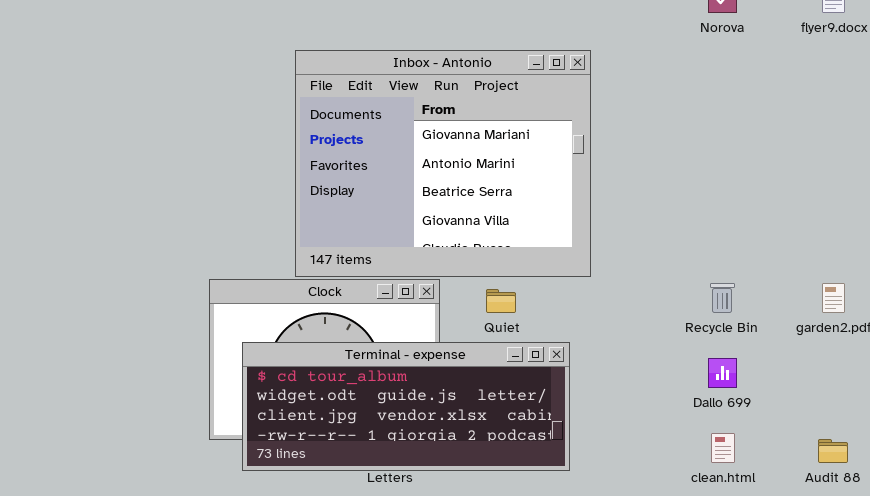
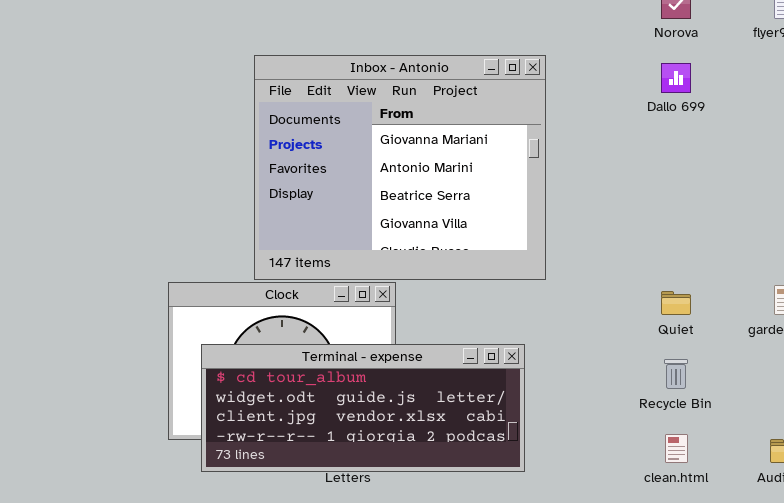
Recycle Bin: [710,283,735,313] -> [664,359,688,389], moved
Quiet: [486,289,516,313] -> [661,291,691,315], moved
Dallo 699: [708,358,737,388] -> [661,63,691,93], moved

